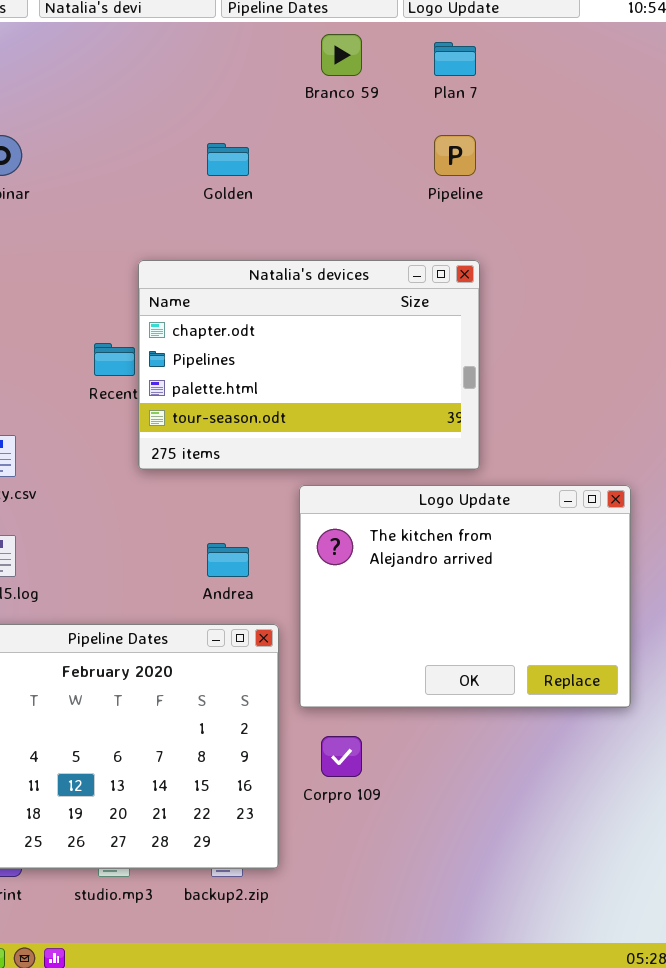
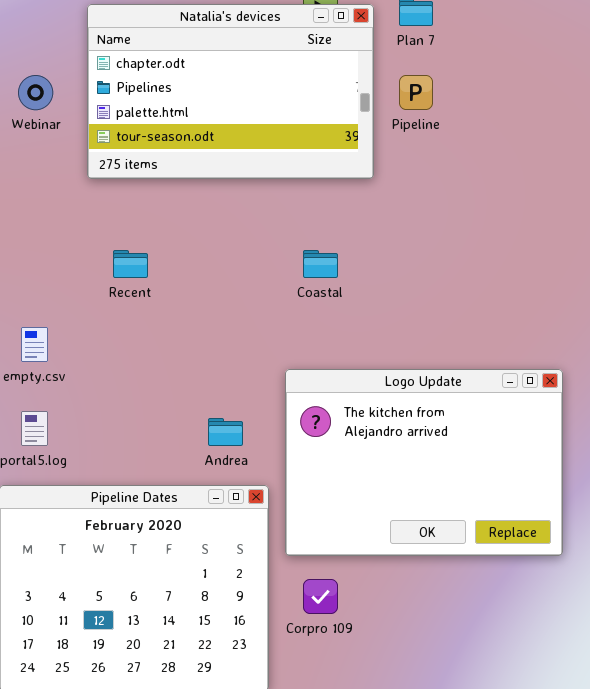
Natalia's devices: [138,260,480,470] -> [87,4,374,179], moved

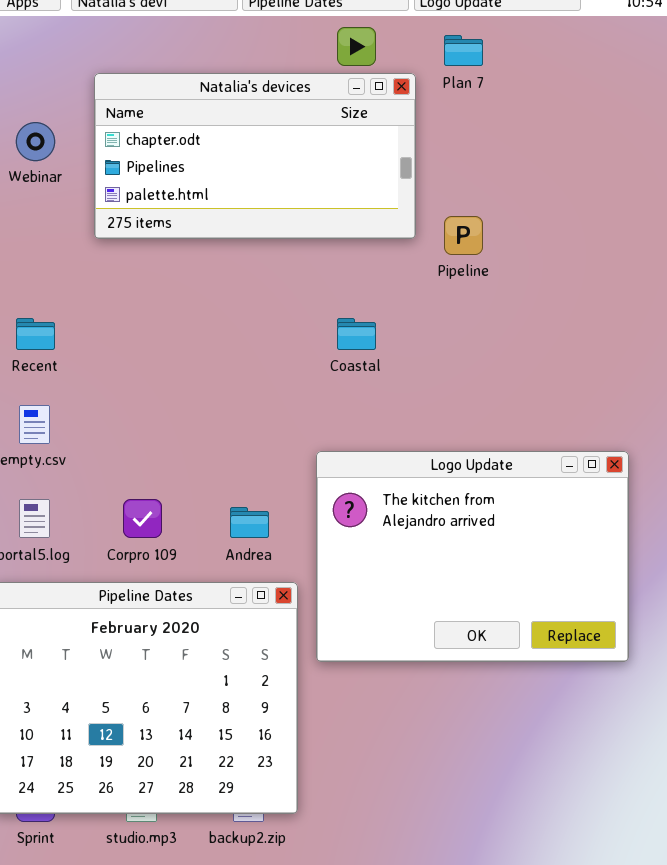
Natalia's devices: [87,4,374,179] -> [94,73,416,239], resized
Pipeline: [399,75,433,110] -> [444,216,483,255], moved
Recent: [113,250,148,278] -> [16,318,55,350], moved
Corpro 109: [303,579,338,614] -> [123,499,162,538], moved

